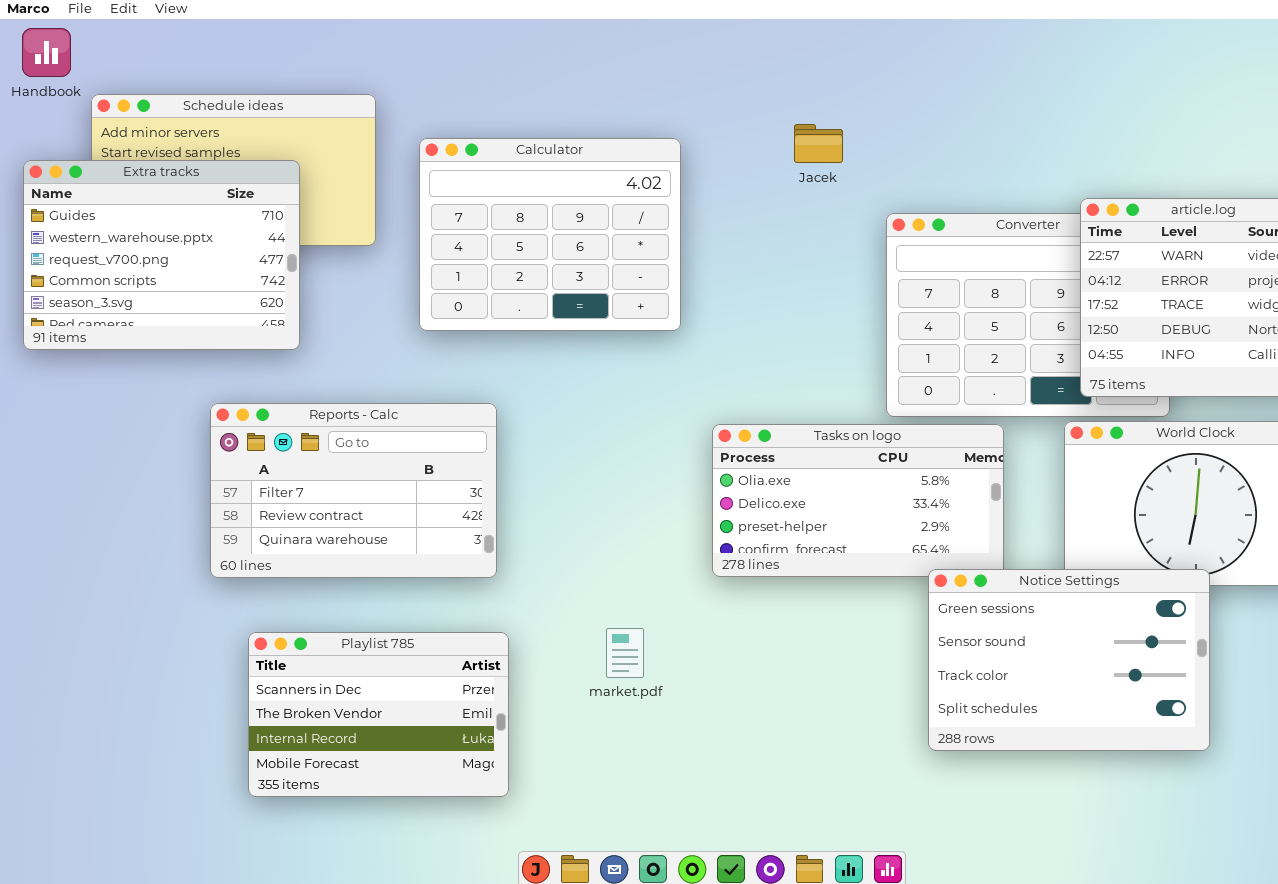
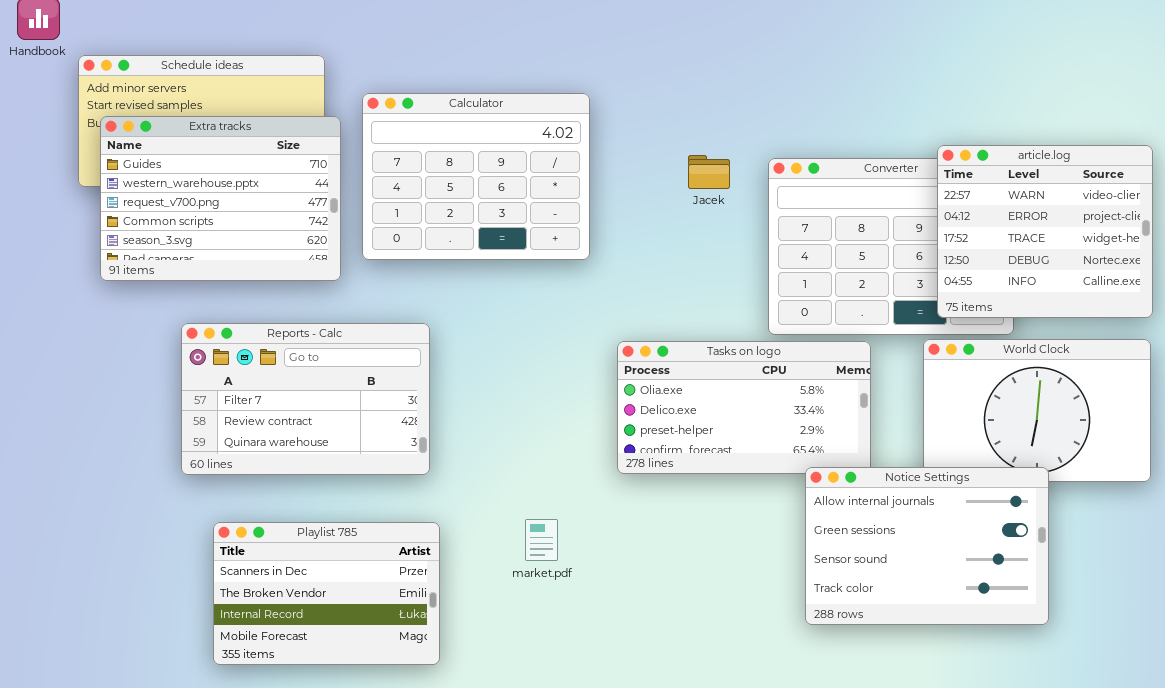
Jacek: [794,124,843,163] -> [688,155,730,189], moved
Extra tracks: [23,160,300,350] -> [100,116,341,281], moved
Notice Settings: [928,569,1210,751] -> [805,467,1049,625], scrolled up 1 row

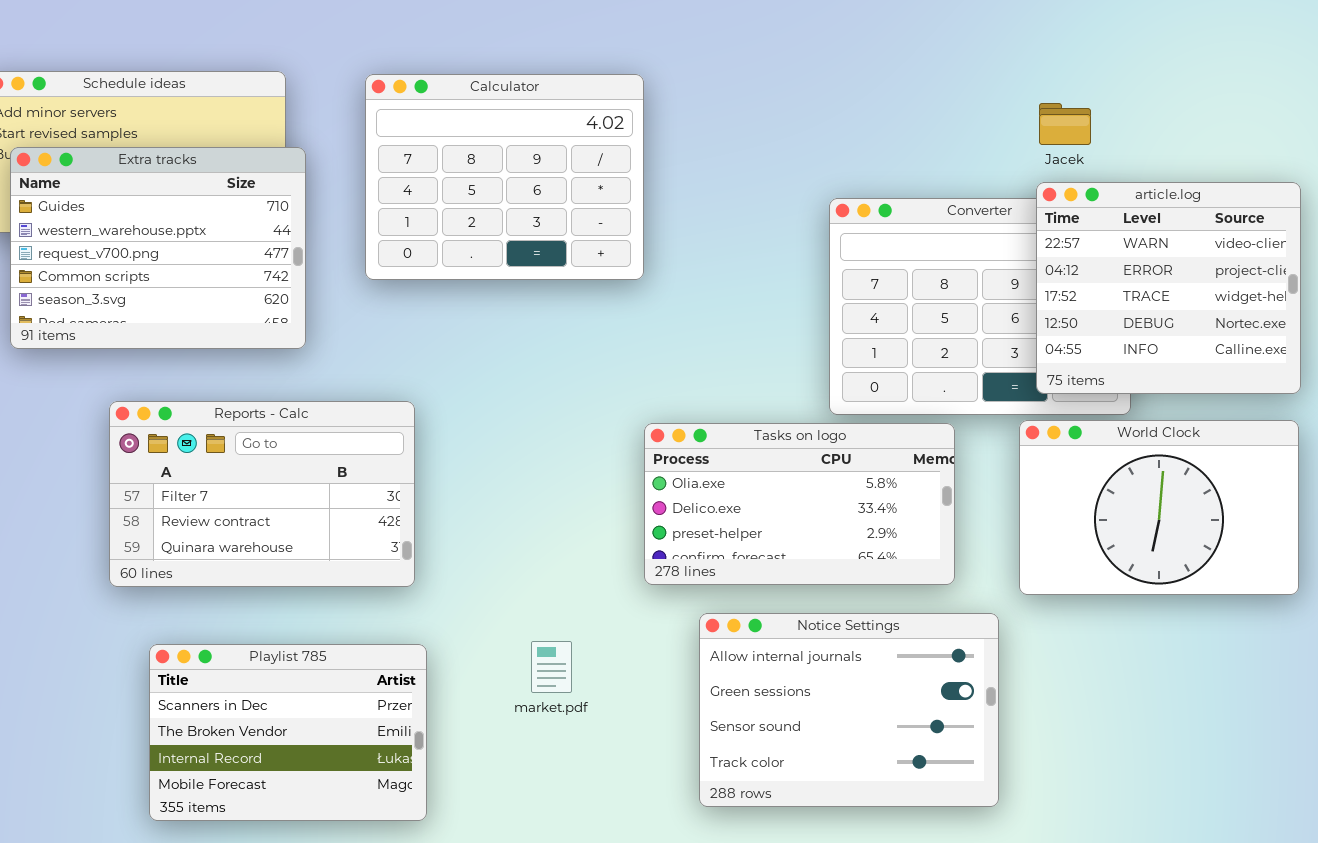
Calculator: [362,93,590,260] -> [365,74,644,280], moved
Jacek: [688,155,730,189] -> [1039,103,1091,145], moved
Notice Settings: [805,467,1049,625] -> [699,613,999,807], moved

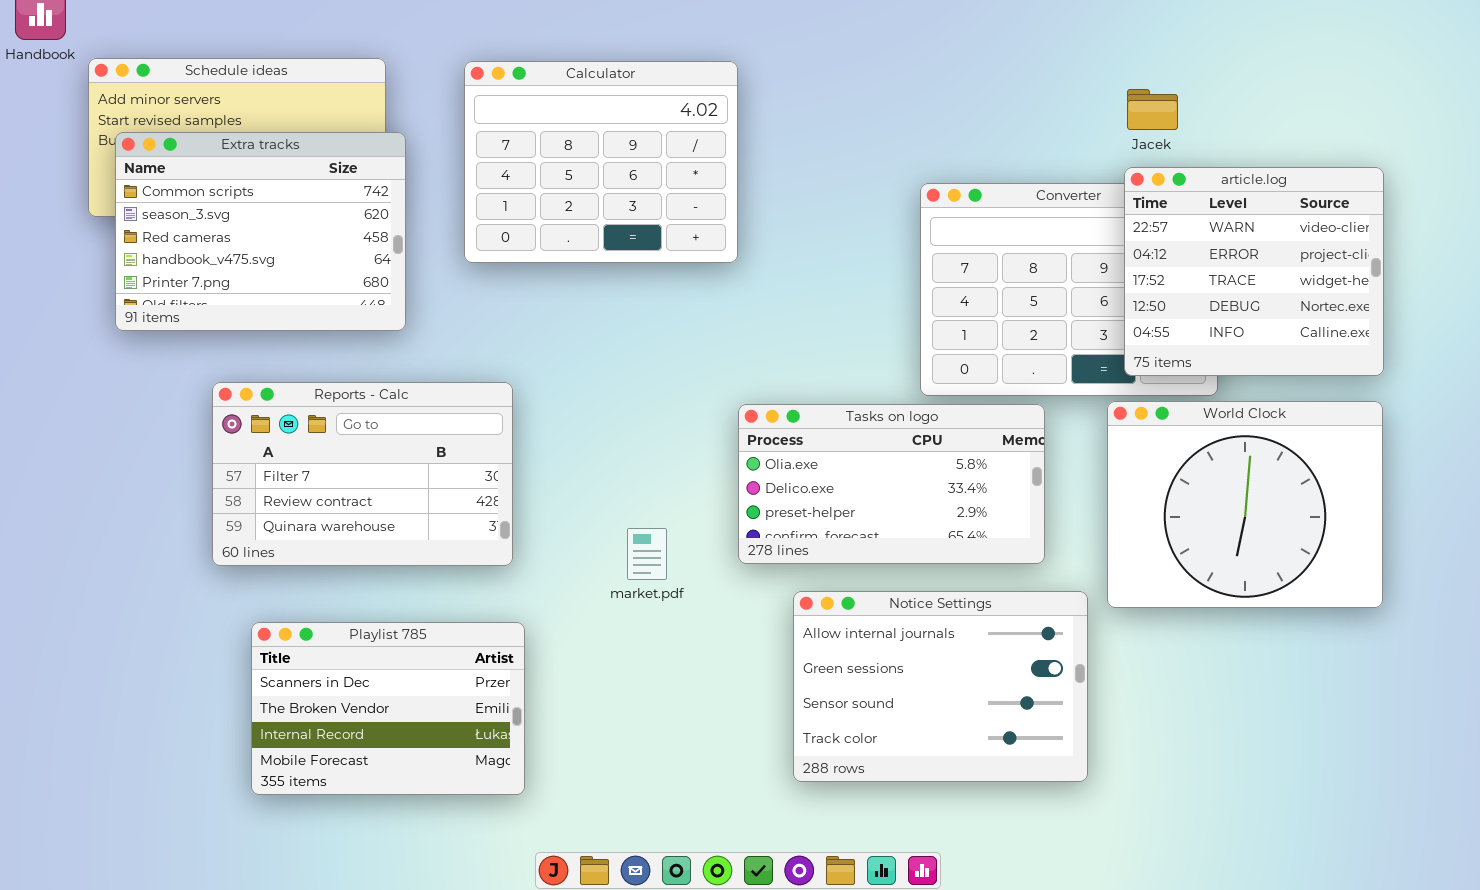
Extra tracks: [10,147,306,349] -> [115,132,406,331], scrolled down 3 rows
World Clock: [1019,420,1299,595] -> [1107,401,1383,608], resized
market.pdf: [531,641,572,693] -> [627,528,667,580], moved

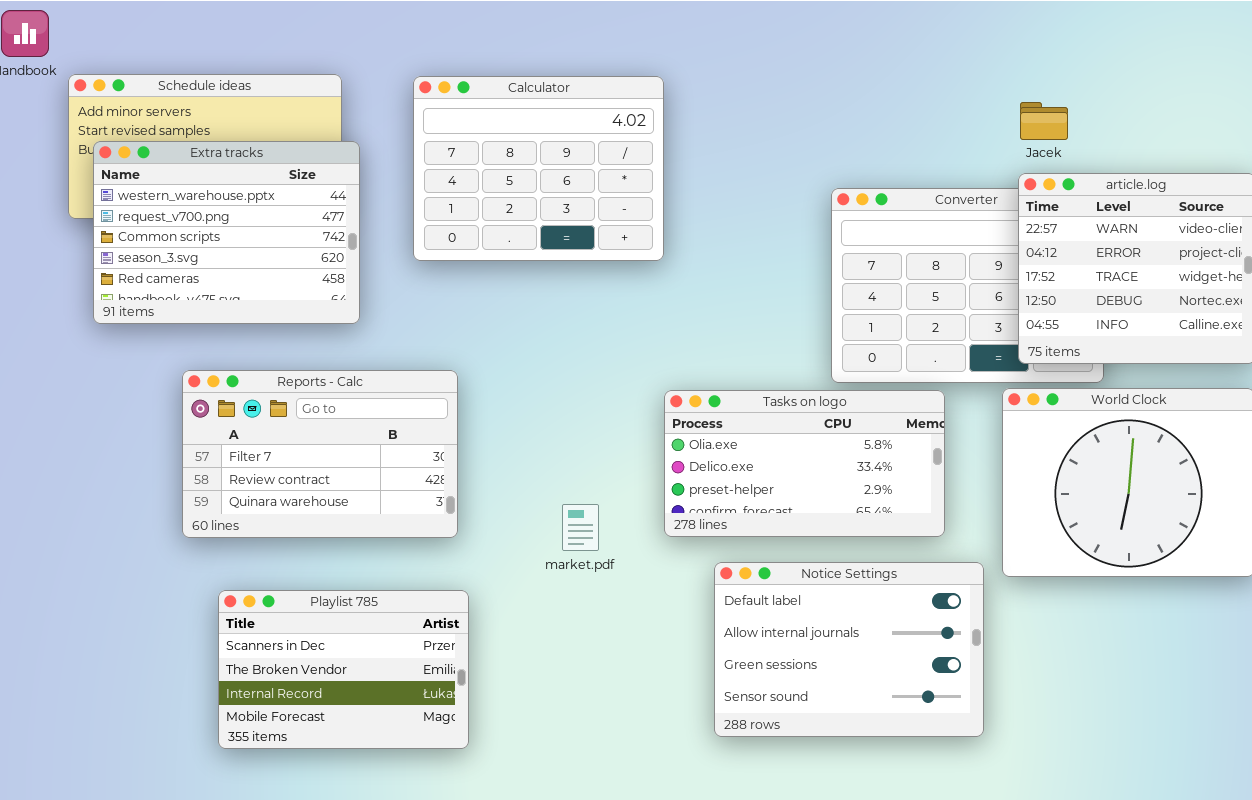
Extra tracks: [115,132,406,331] -> [93,141,360,324], scrolled up 2 rows
Notice Settings: [793,591,1088,782] -> [714,562,984,737], scrolled up 1 row

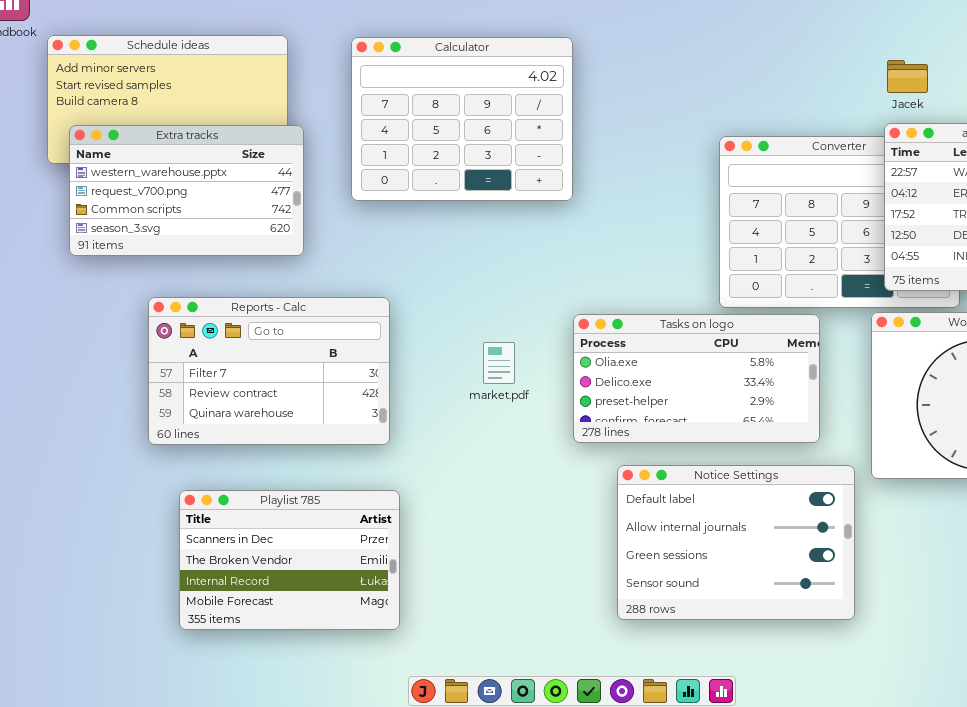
Extra tracks: [93,141,360,324] -> [69,125,304,256], resized
market.pdf: [562,504,599,551] -> [483,342,515,384], moved

